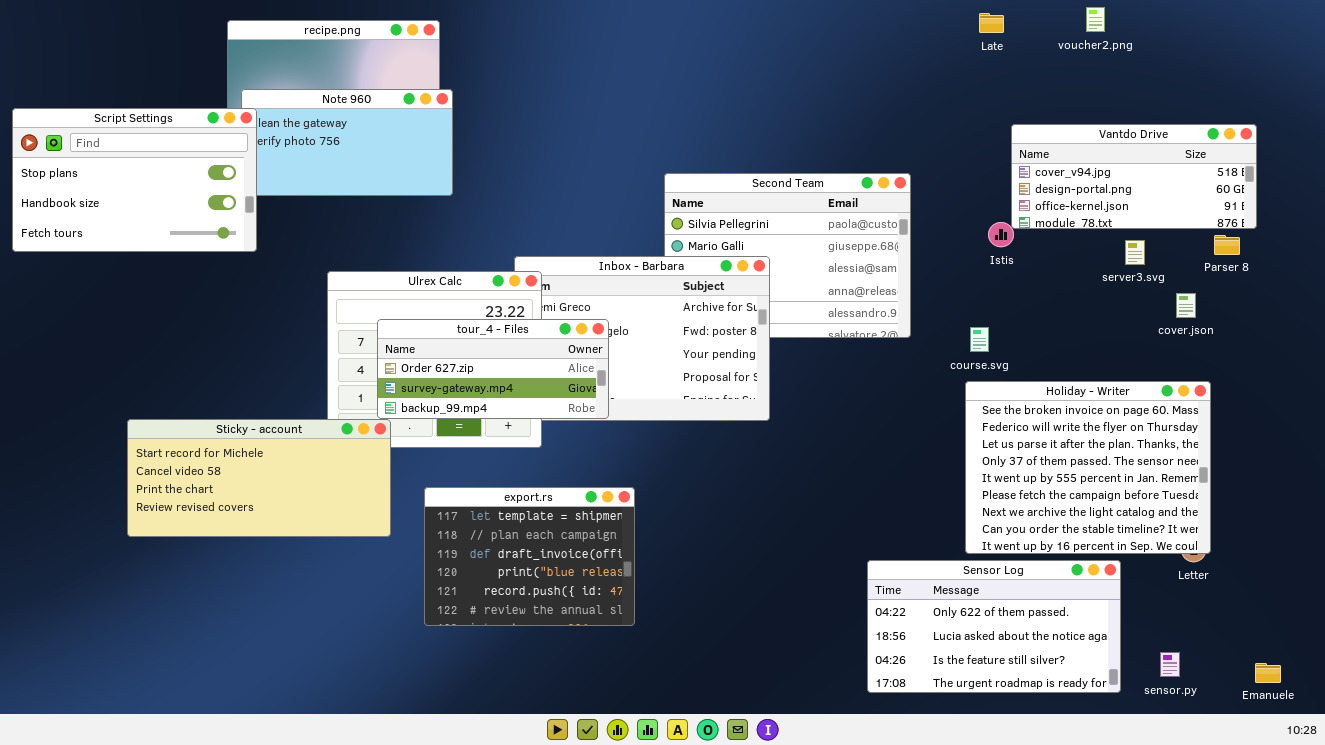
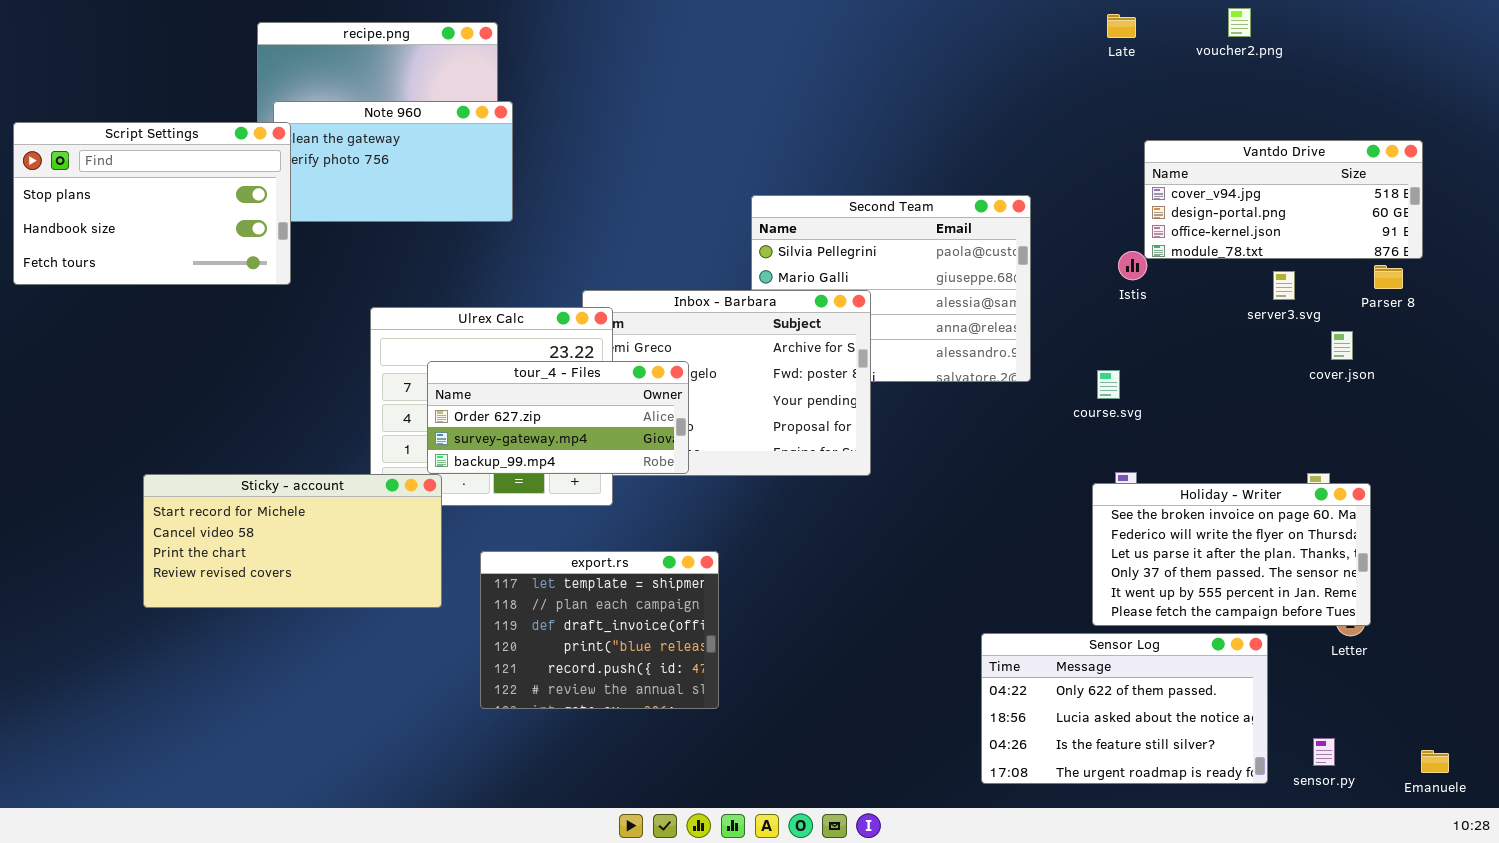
Holiday - Writer: [965,381,1211,554] -> [1092,483,1371,626], resized

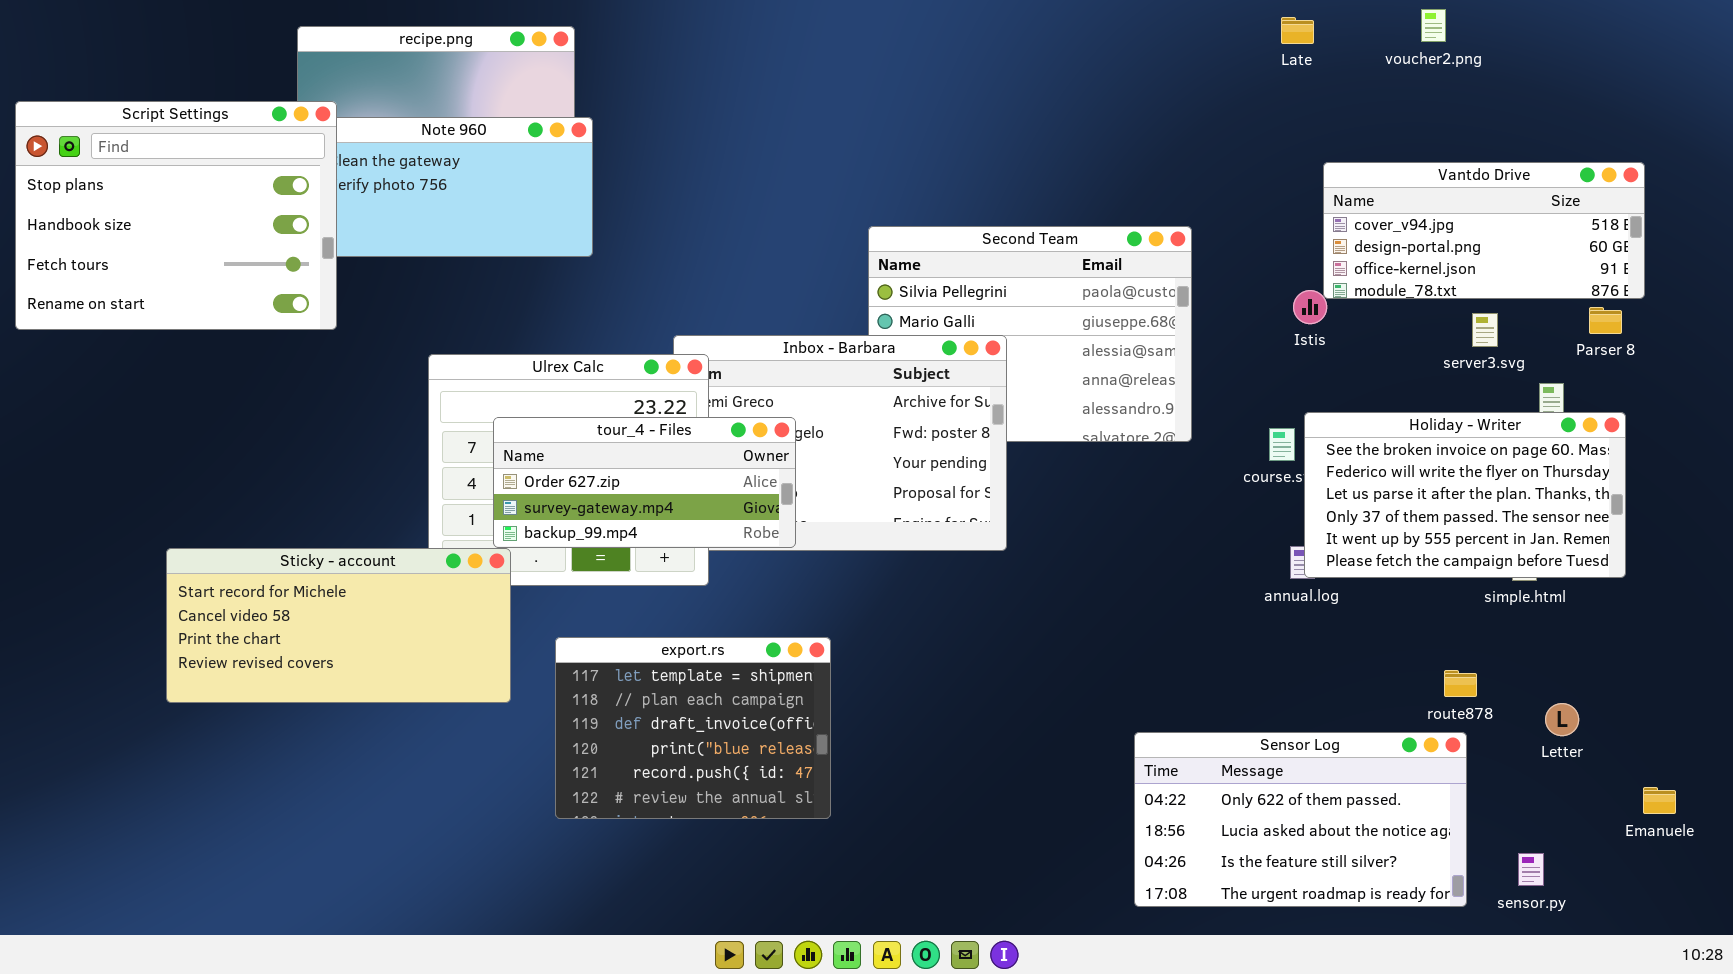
Script Settings: [13,122,291,285] -> [15,101,337,330], resized
Holiday - Writer: [1092,483,1371,626] -> [1304,412,1626,578], moved
Emanuele: [1421,750,1449,773] -> [1643,787,1676,814], moved

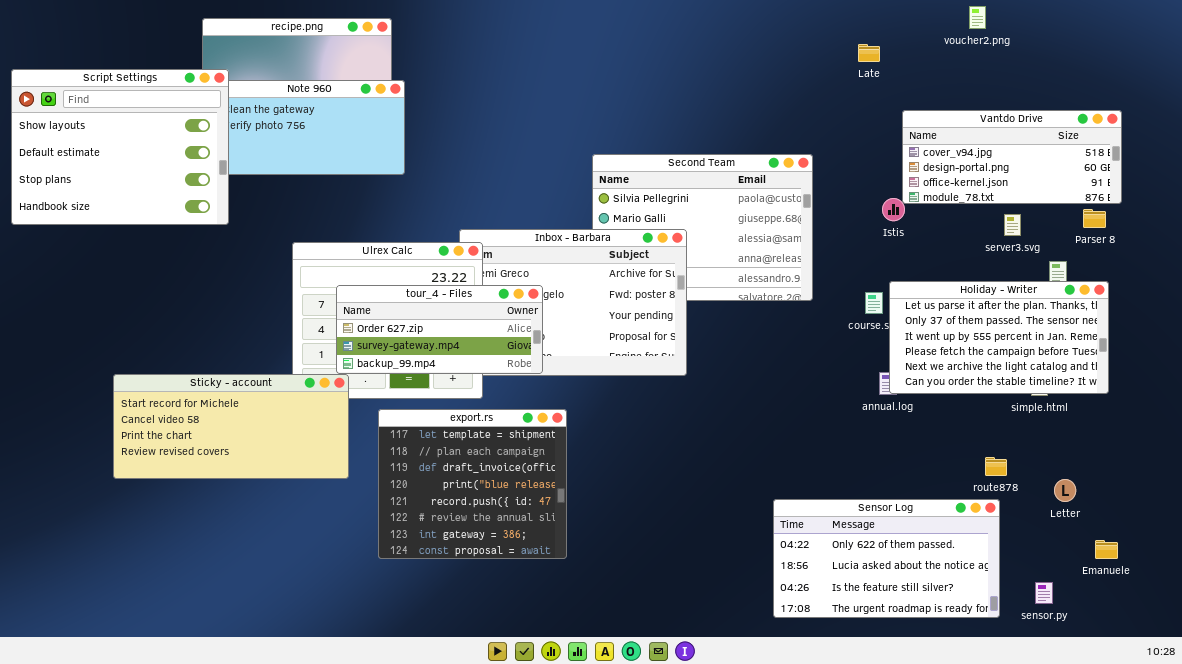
Late: [1281,17,1314,44] -> [858,44,880,62], moved
Script Settings: [15,101,337,330] -> [11,69,229,225], scrolled up 2 rows
Holiday - Writer: [1304,412,1626,578] -> [889,281,1109,394], scrolled down 2 rows
export.rs: [555,637,831,819] -> [378,409,567,559], resized
Emanuele: [1643,787,1676,814] -> [1095,540,1118,559], moved

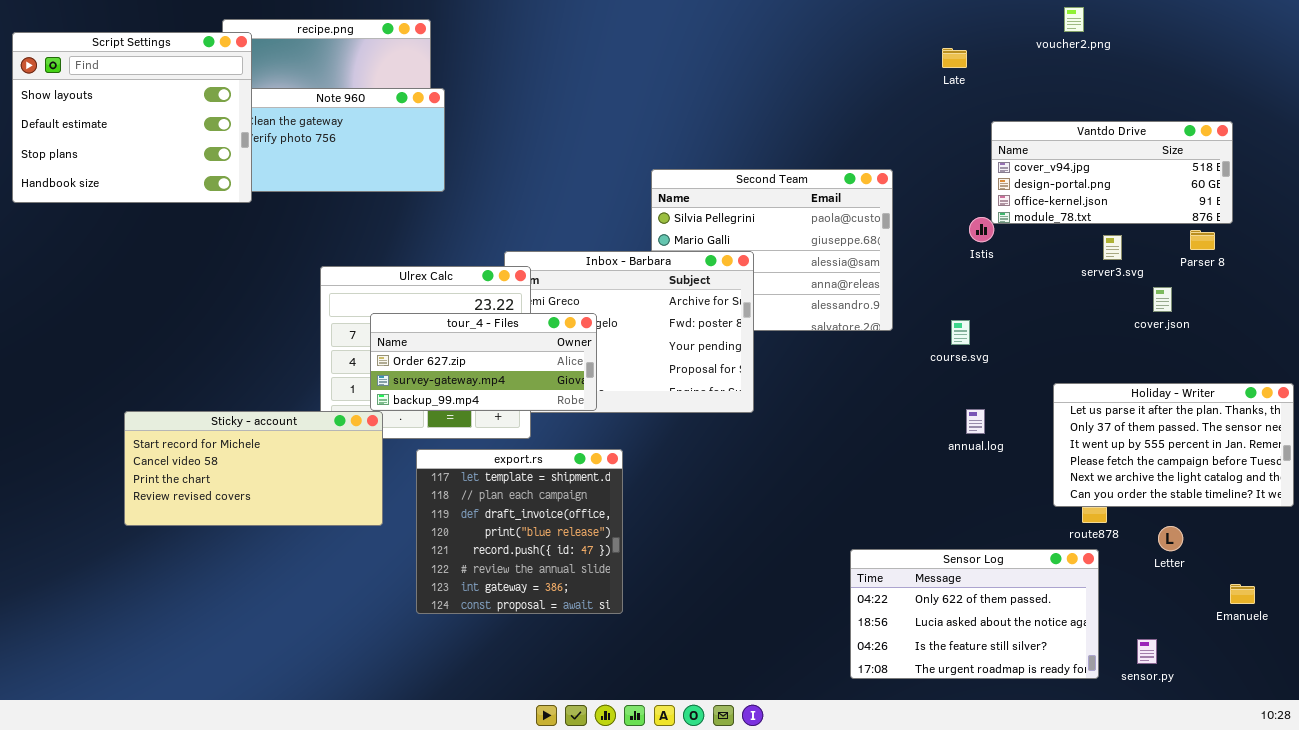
Script Settings: [11,69,229,225] -> [12,32,252,203], moved
Holiday - Writer: [889,281,1109,394] -> [1053,383,1294,507], moved
Emanuele: [1095,540,1118,559] -> [1230,584,1255,604], moved

